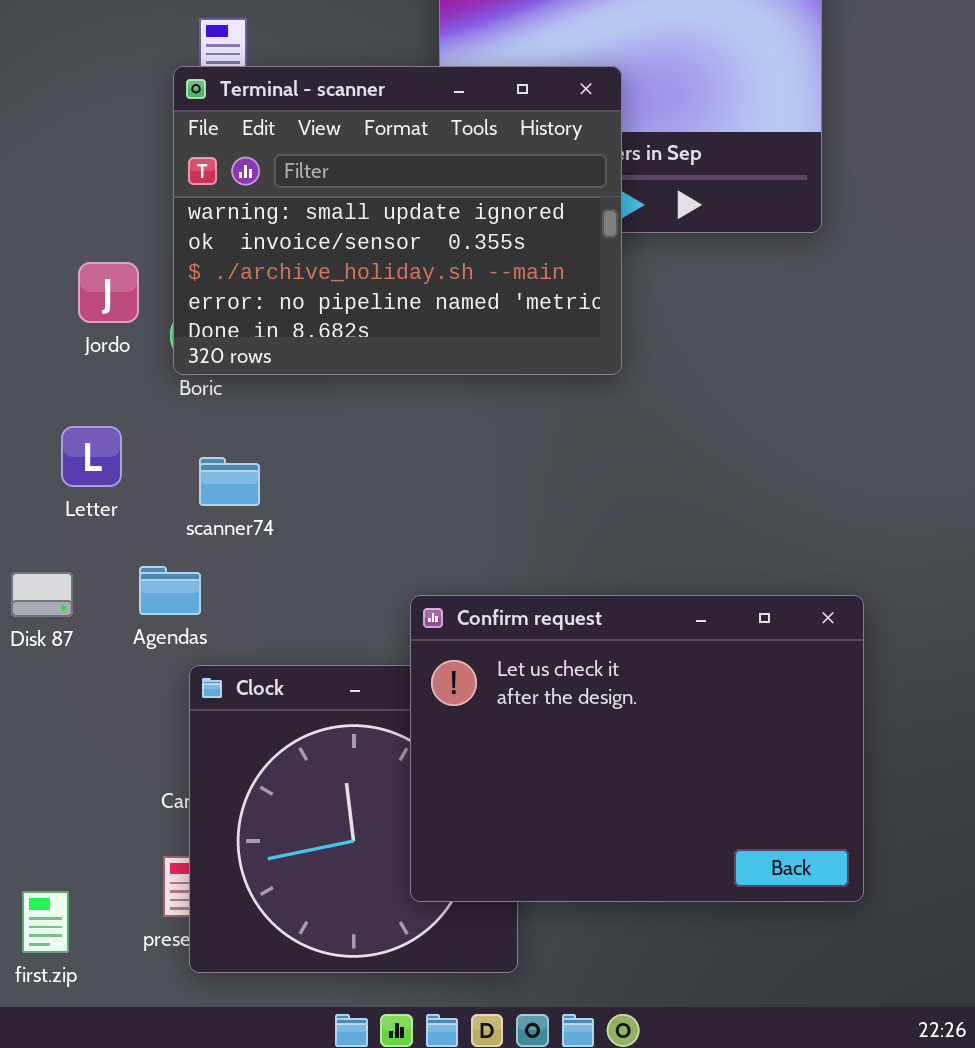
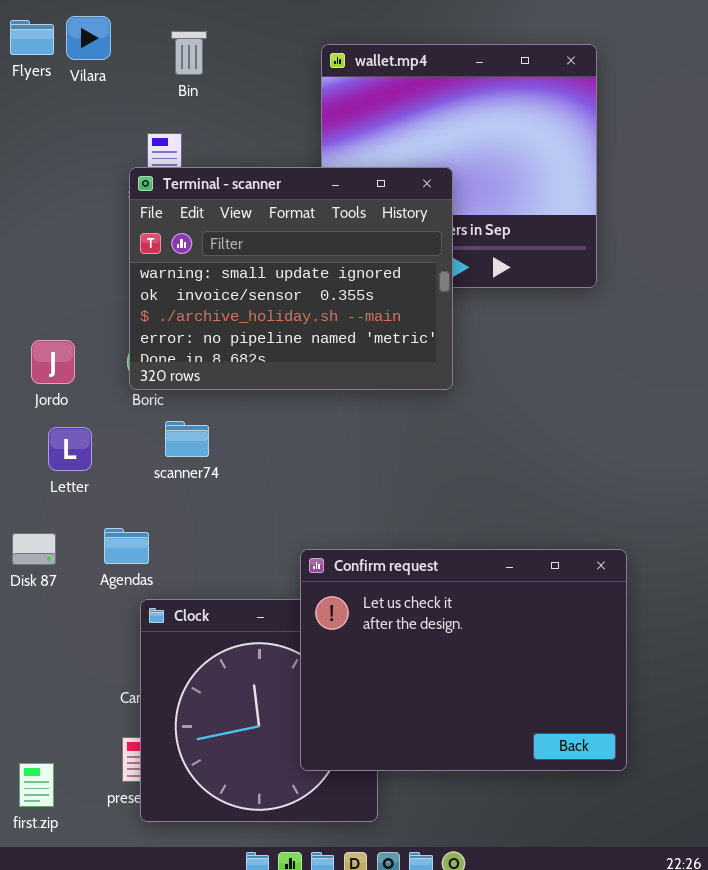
Jordo: [78,262,139,323] -> [31,340,75,384], moved
scanner74: [199,457,260,506] -> [165,421,209,457], moved

